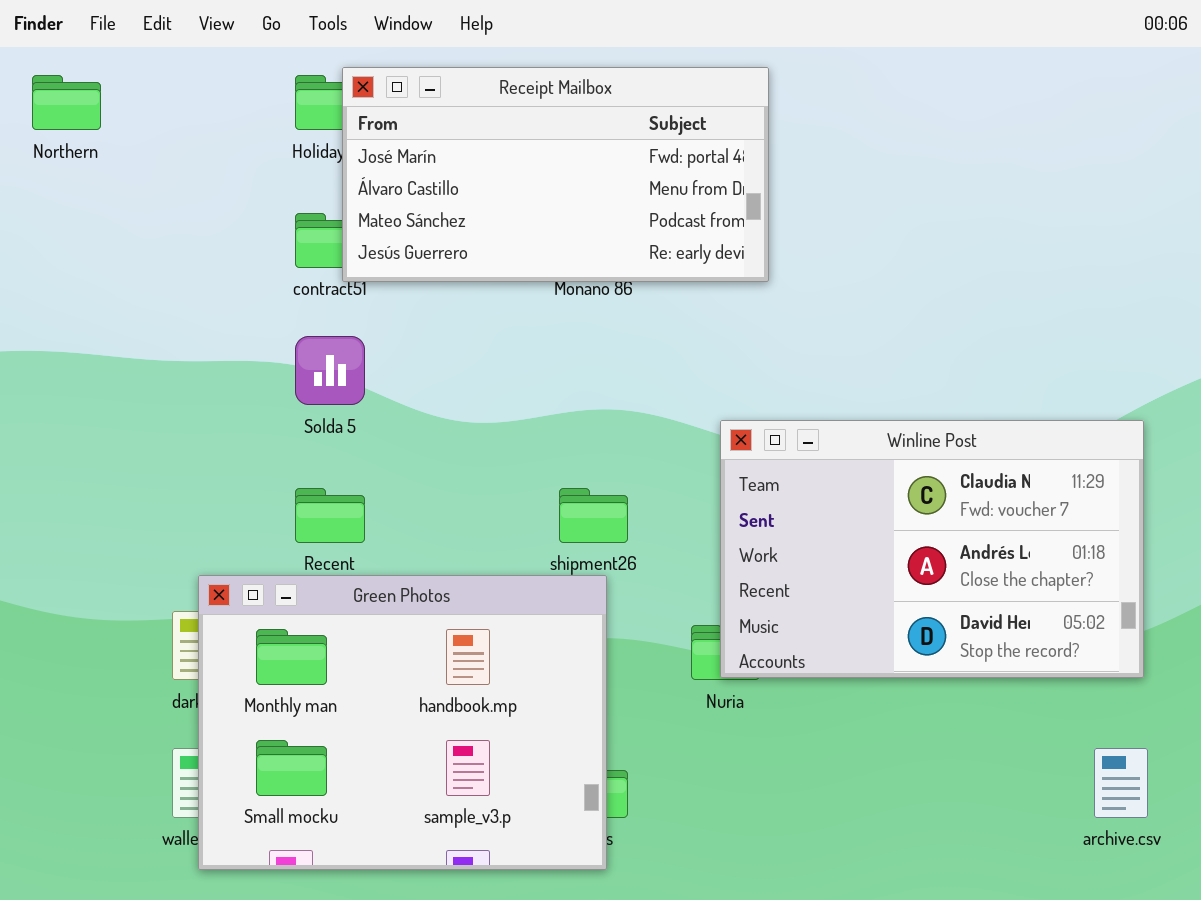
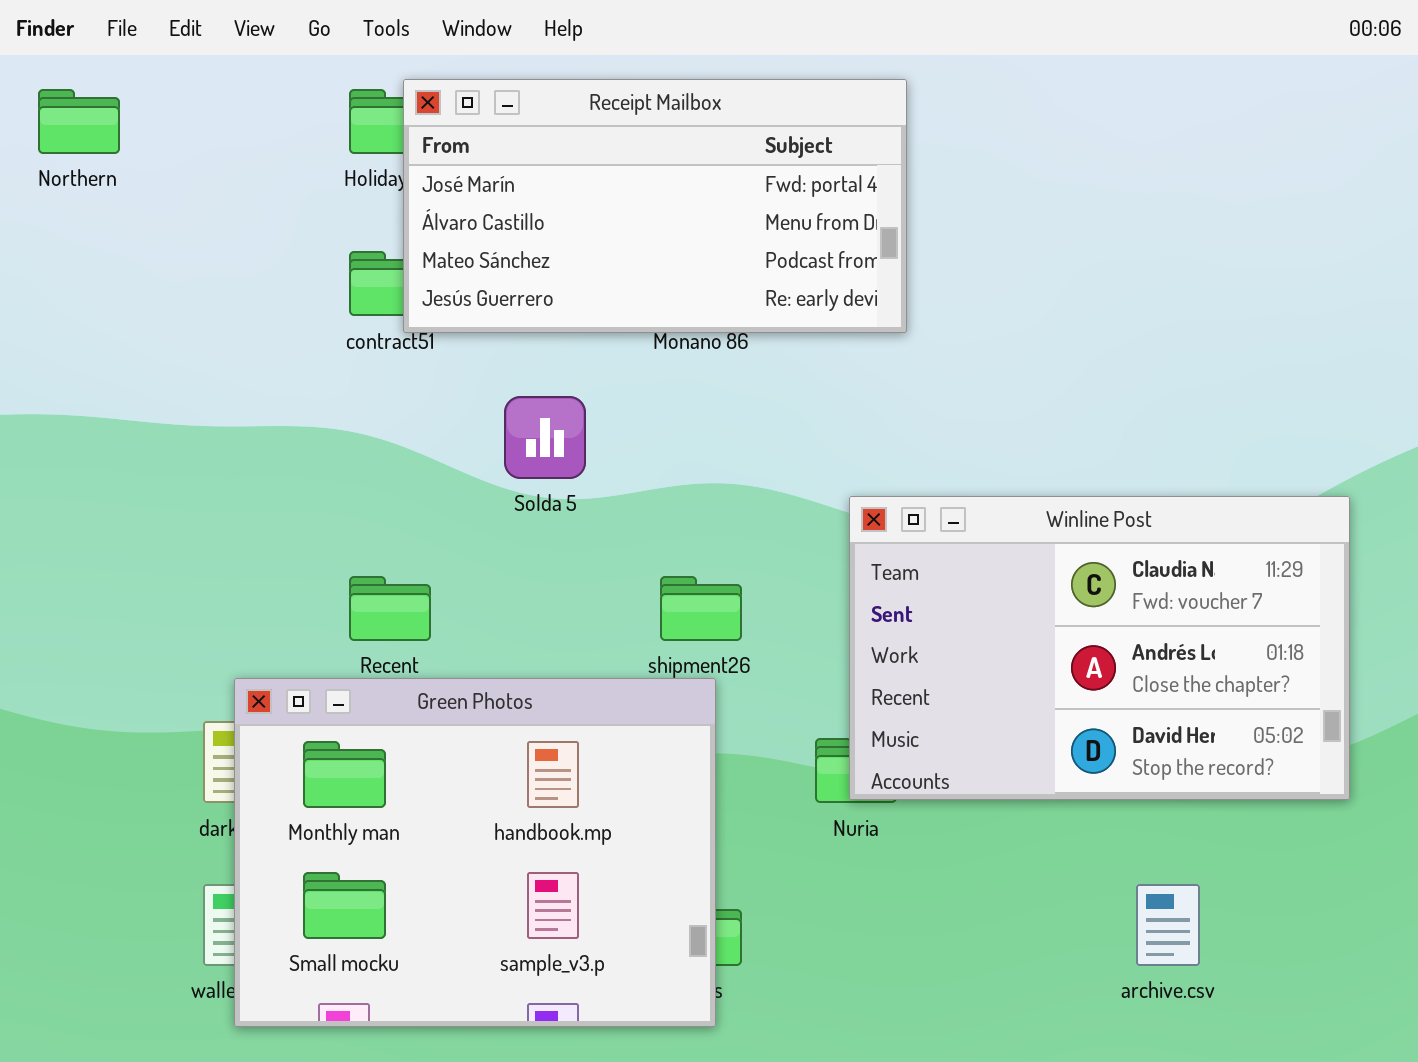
Solda 5: [295,336,365,405] -> [504,396,586,479], moved
archive.csv: [1094,748,1148,818] -> [1136,884,1200,966], moved

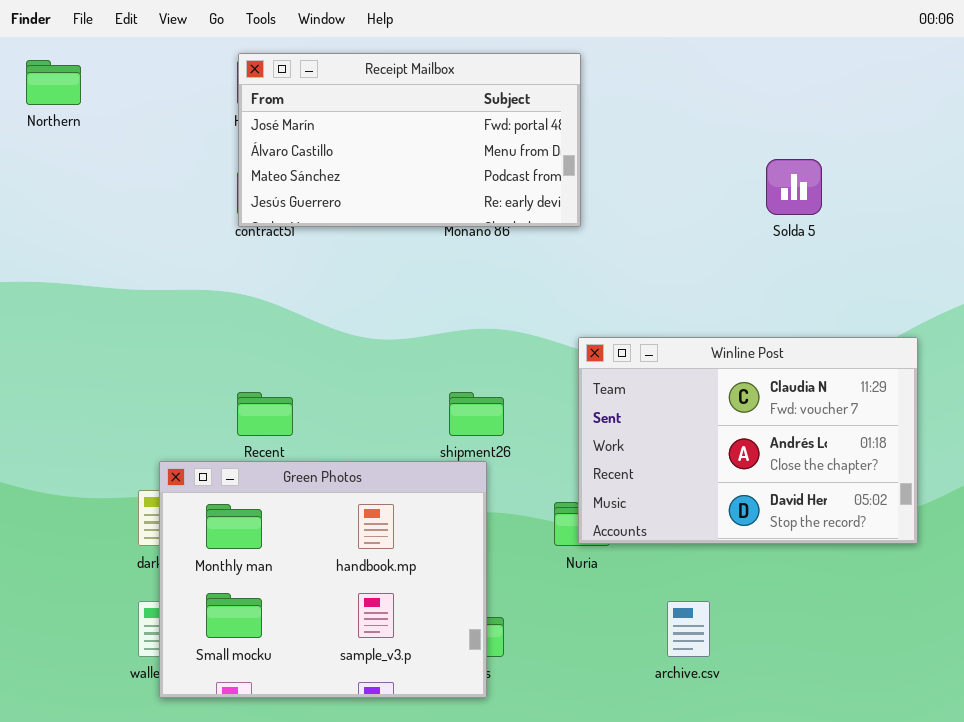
Receipt Mailbox: [403,79,907,333] -> [238,53,581,227], moved
Solda 5: [504,396,586,479] -> [766,159,822,215], moved
archive.csv: [1136,884,1200,966] -> [667,601,710,657], moved

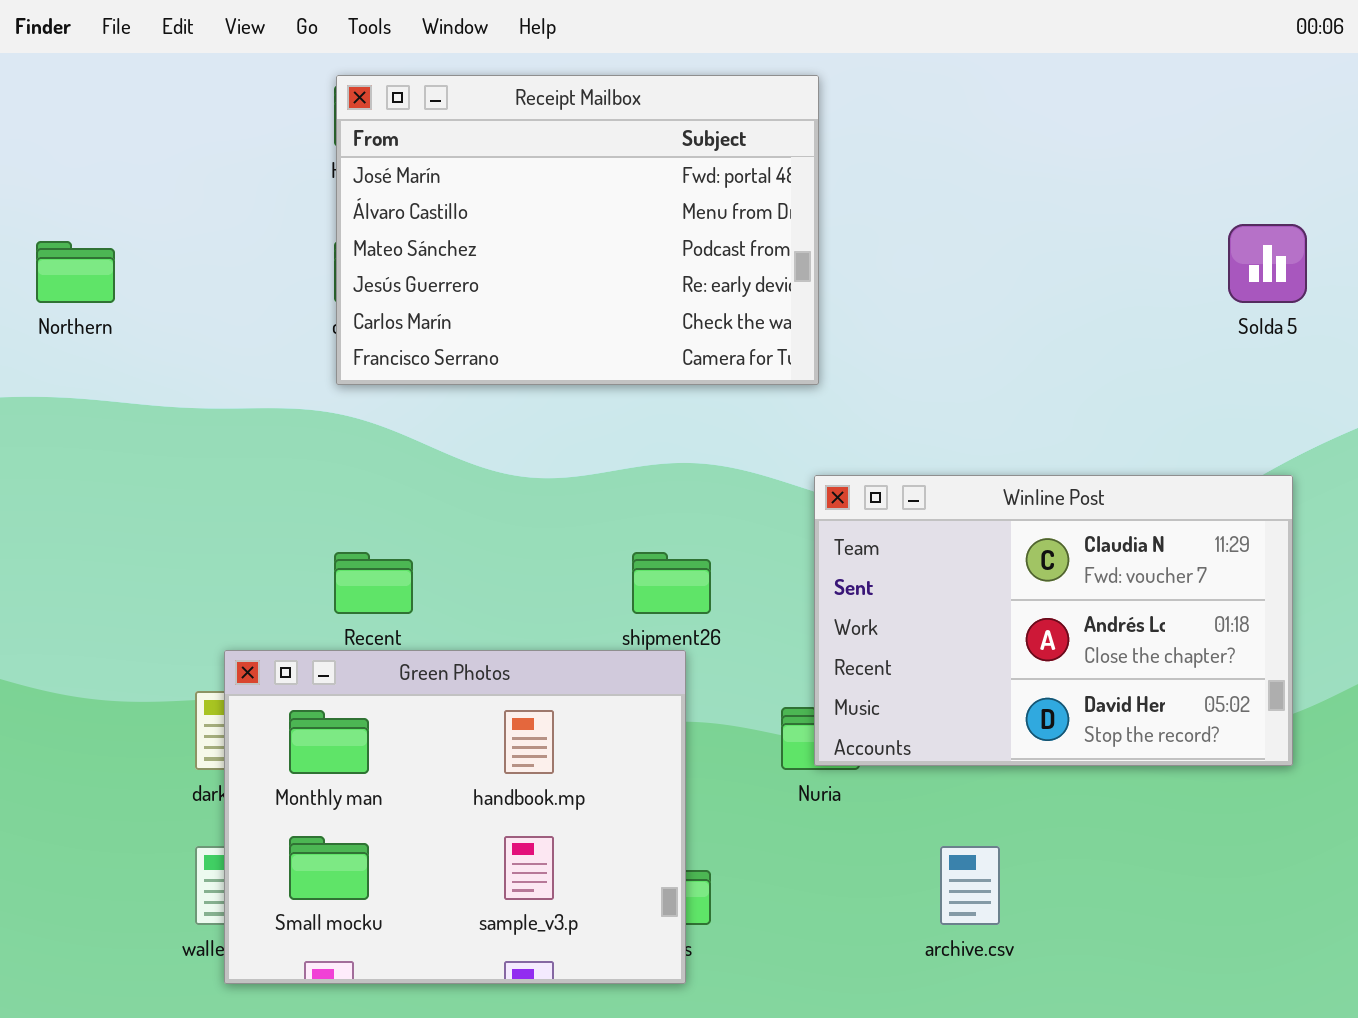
Receipt Mailbox: [238,53,581,227] -> [336,75,819,385], resized
Northern: [26,60,81,105] -> [36,241,115,303], moved
Solda 5: [766,159,822,215] -> [1228,224,1307,303], moved

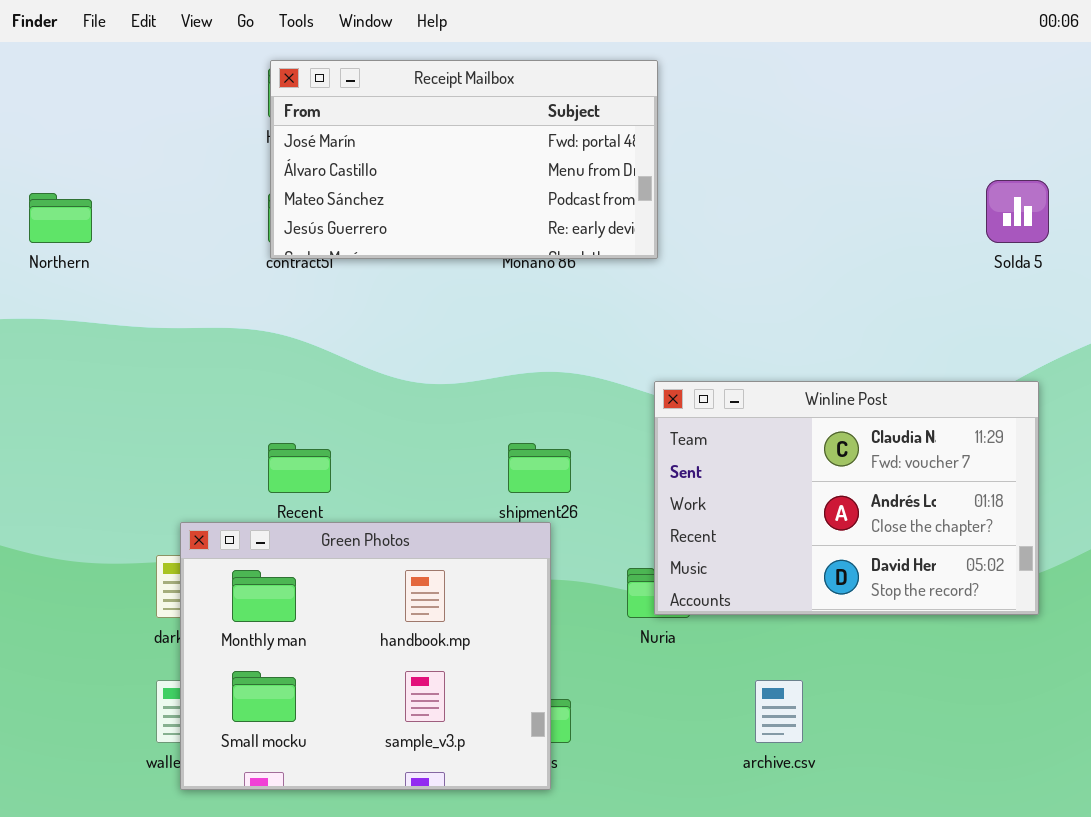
Receipt Mailbox: [336,75,819,385] -> [270,60,658,259], resized

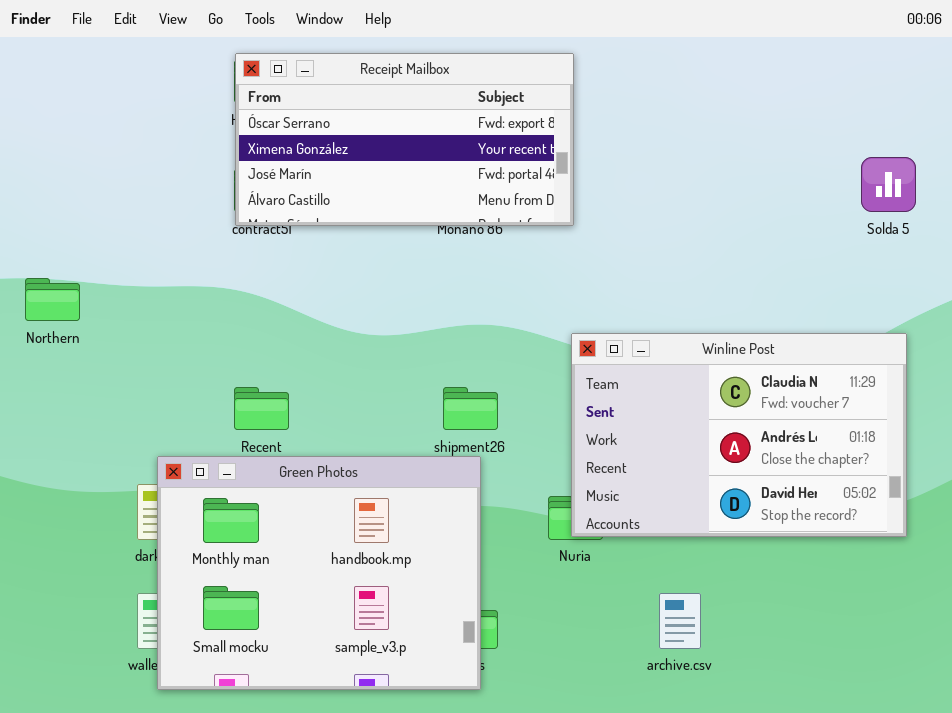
Receipt Mailbox: [270,60,658,259] -> [235,53,574,226], scrolled up 2 rows
Northern: [29,193,92,243] -> [25,278,80,321], moved

